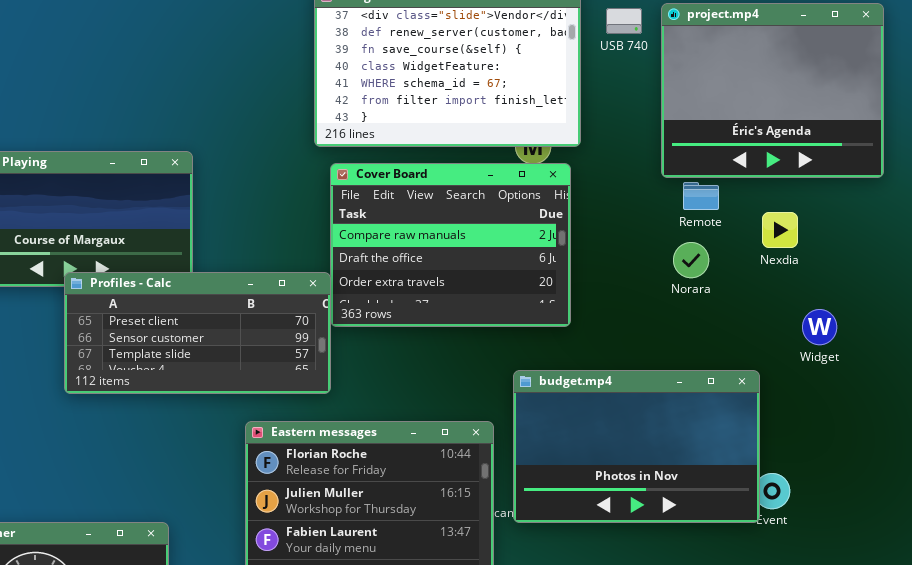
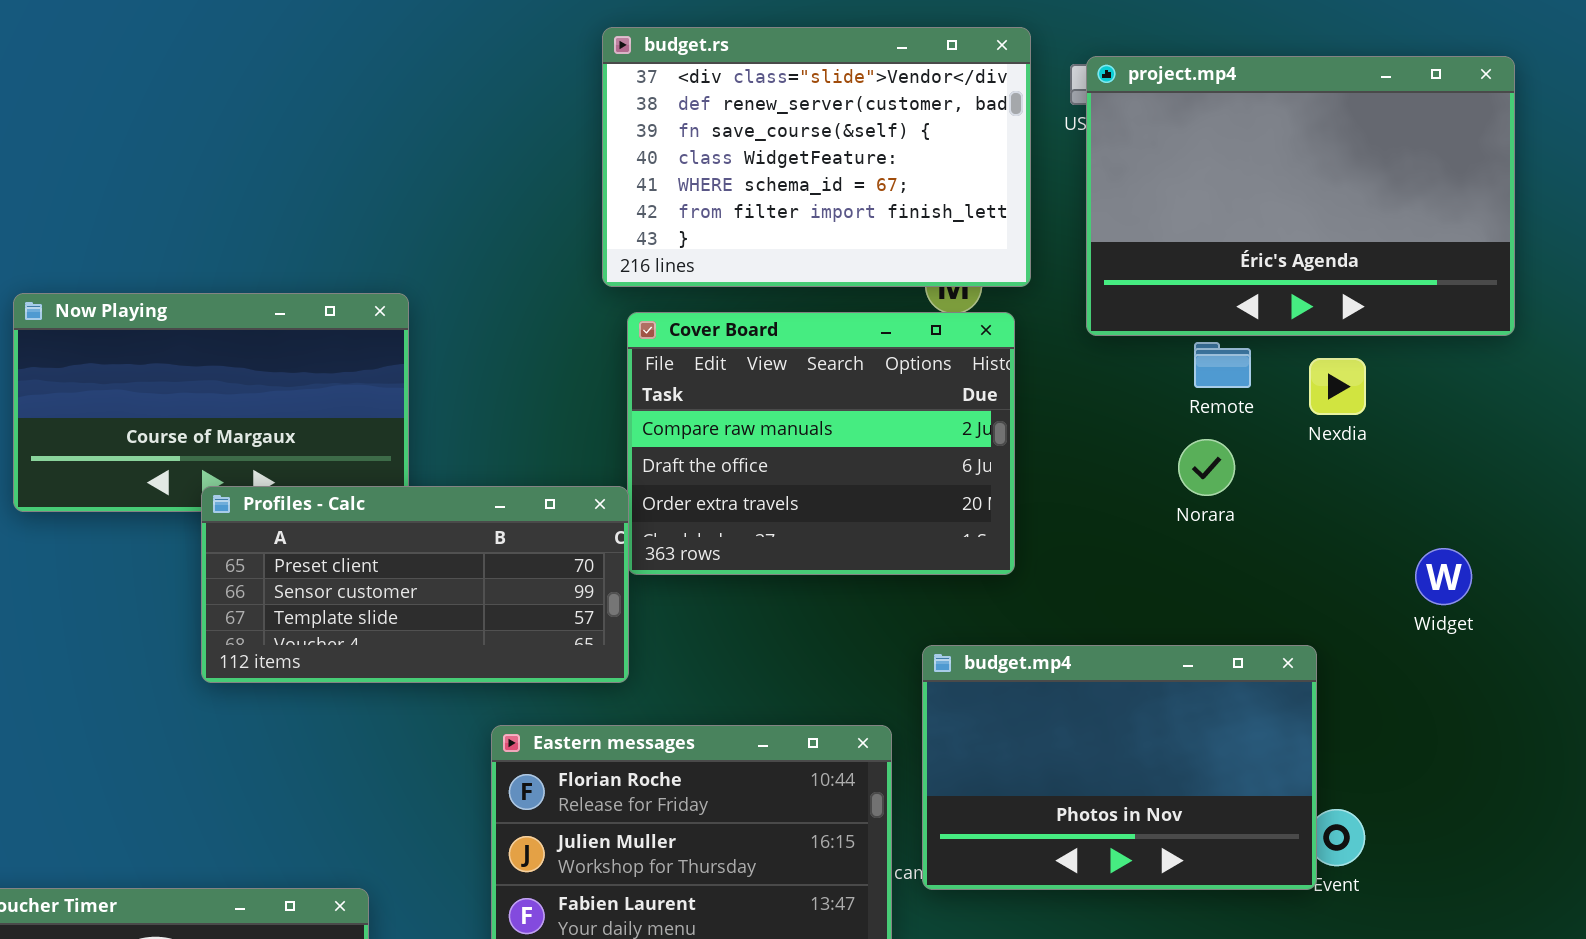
project.mp4: [661,3,884,178] -> [1086,56,1515,336], resized
Nexdia: [762,212,798,248] -> [1309,358,1366,415], moved
Widget: [802,309,837,345] -> [1415,548,1472,605], moved

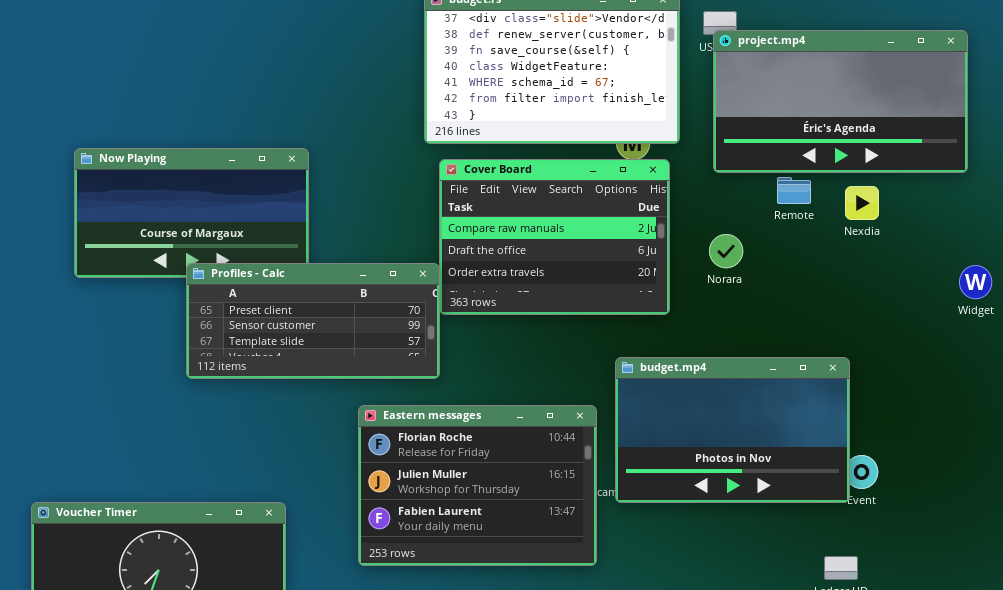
project.mp4: [1086,56,1515,336] -> [713,30,968,173], resized
Norara: [1178,439,1235,496] -> [709,234,743,268], moved
Widget: [1415,548,1472,605] -> [959,265,992,299], moved

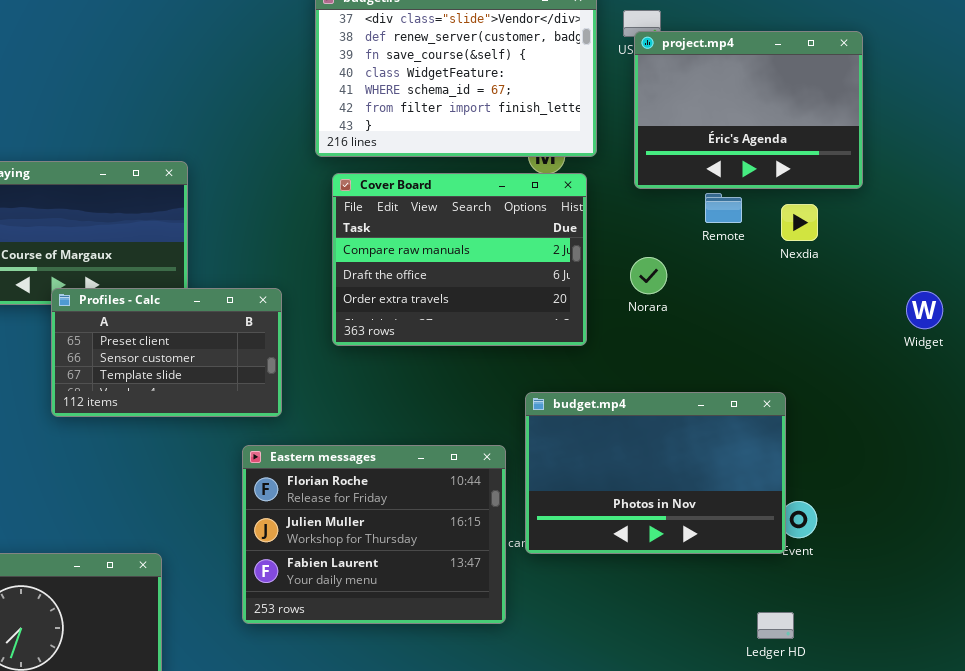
project.mp4: [713,30,968,173] -> [634,31,863,189], resized
Profiles - Calc: [186,263,440,379] -> [51,288,282,417], resized

